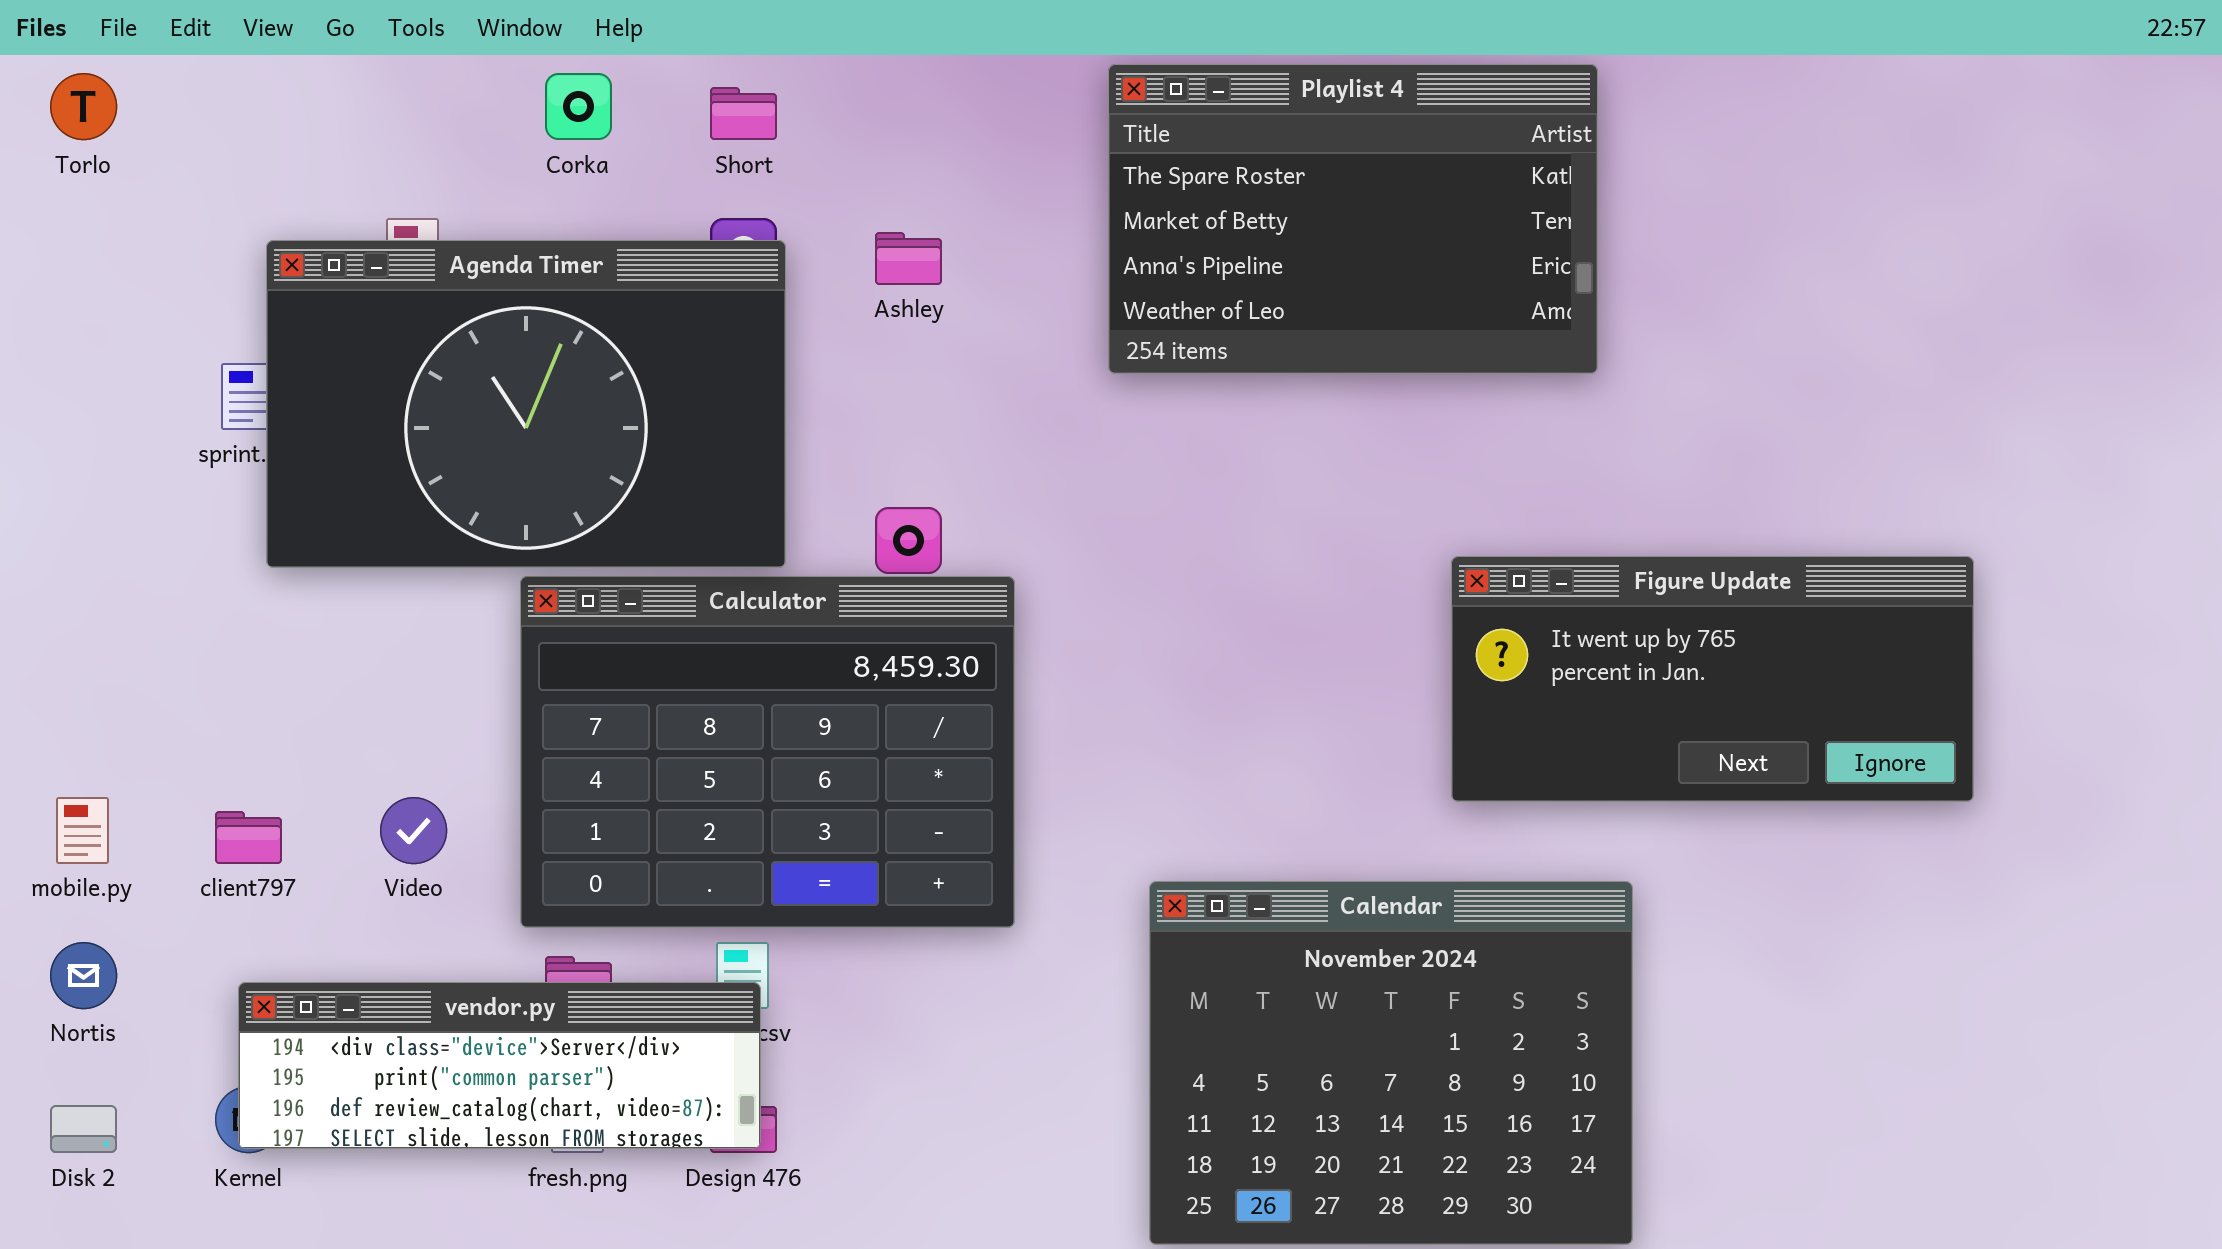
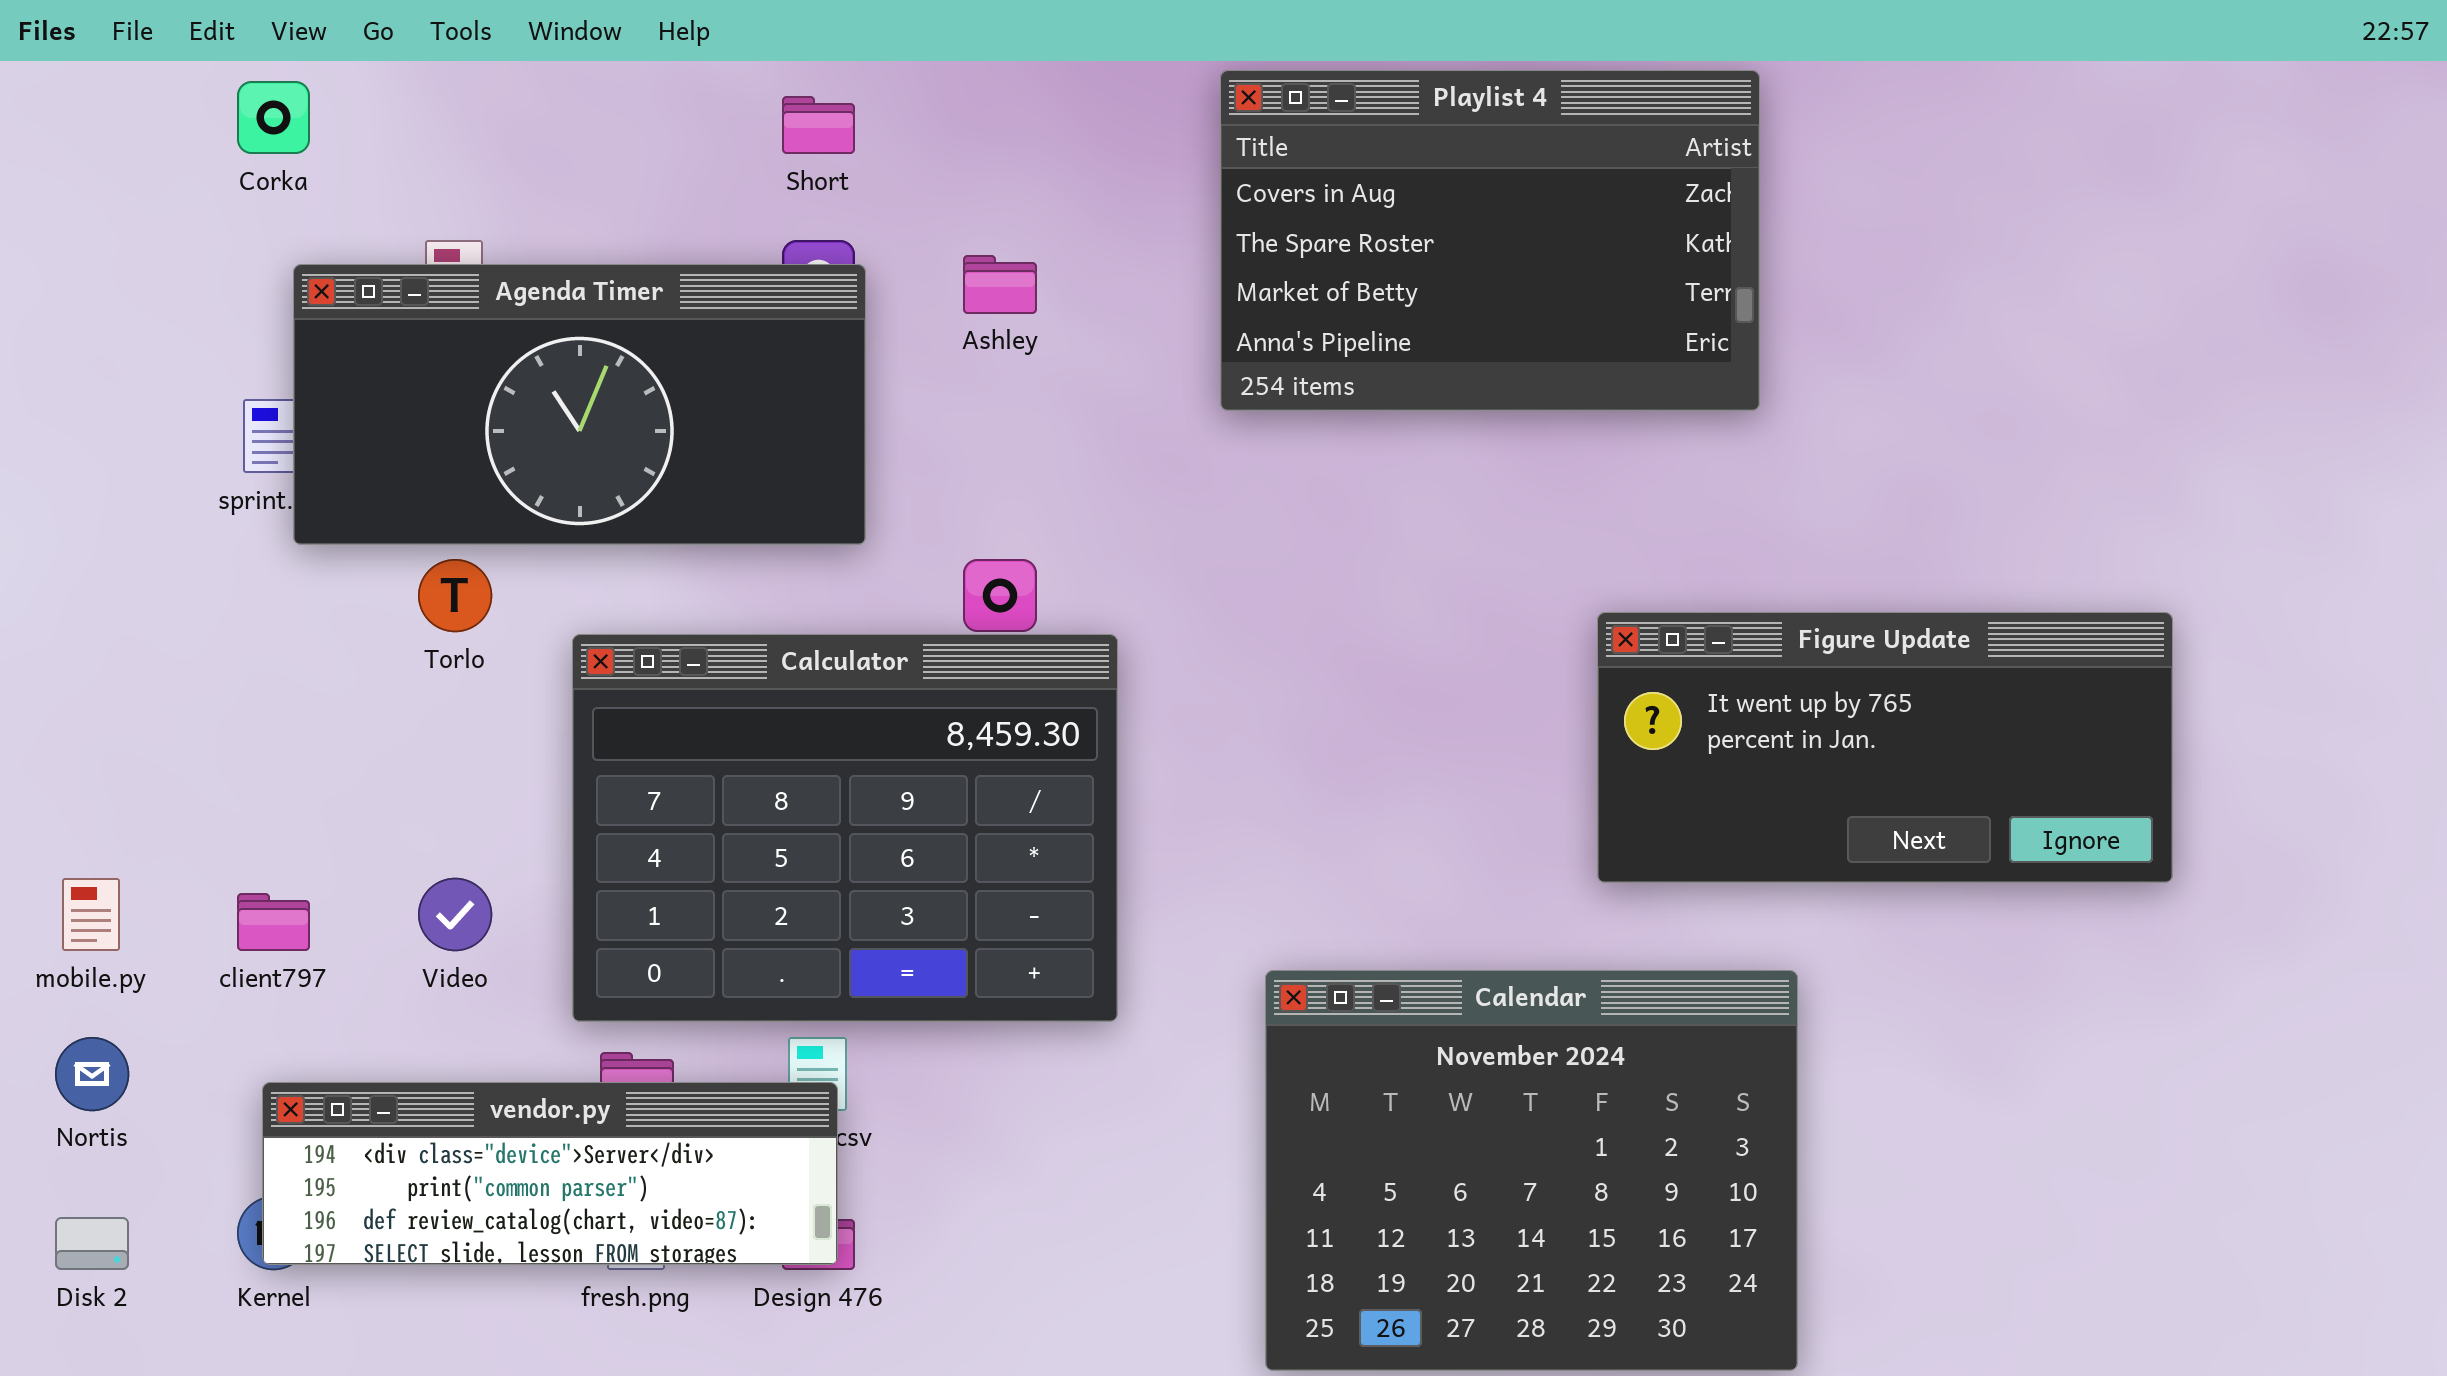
Playlist 4: [1108,64,1598,374] -> [1220,70,1760,411], scrolled up 1 row
Torlo: [50,73,117,140] -> [418,559,492,632], moved
Corka: [545,73,612,140] -> [237,81,310,154], moved
Agenda Timer: [266,240,786,568] -> [293,264,866,545], resized

